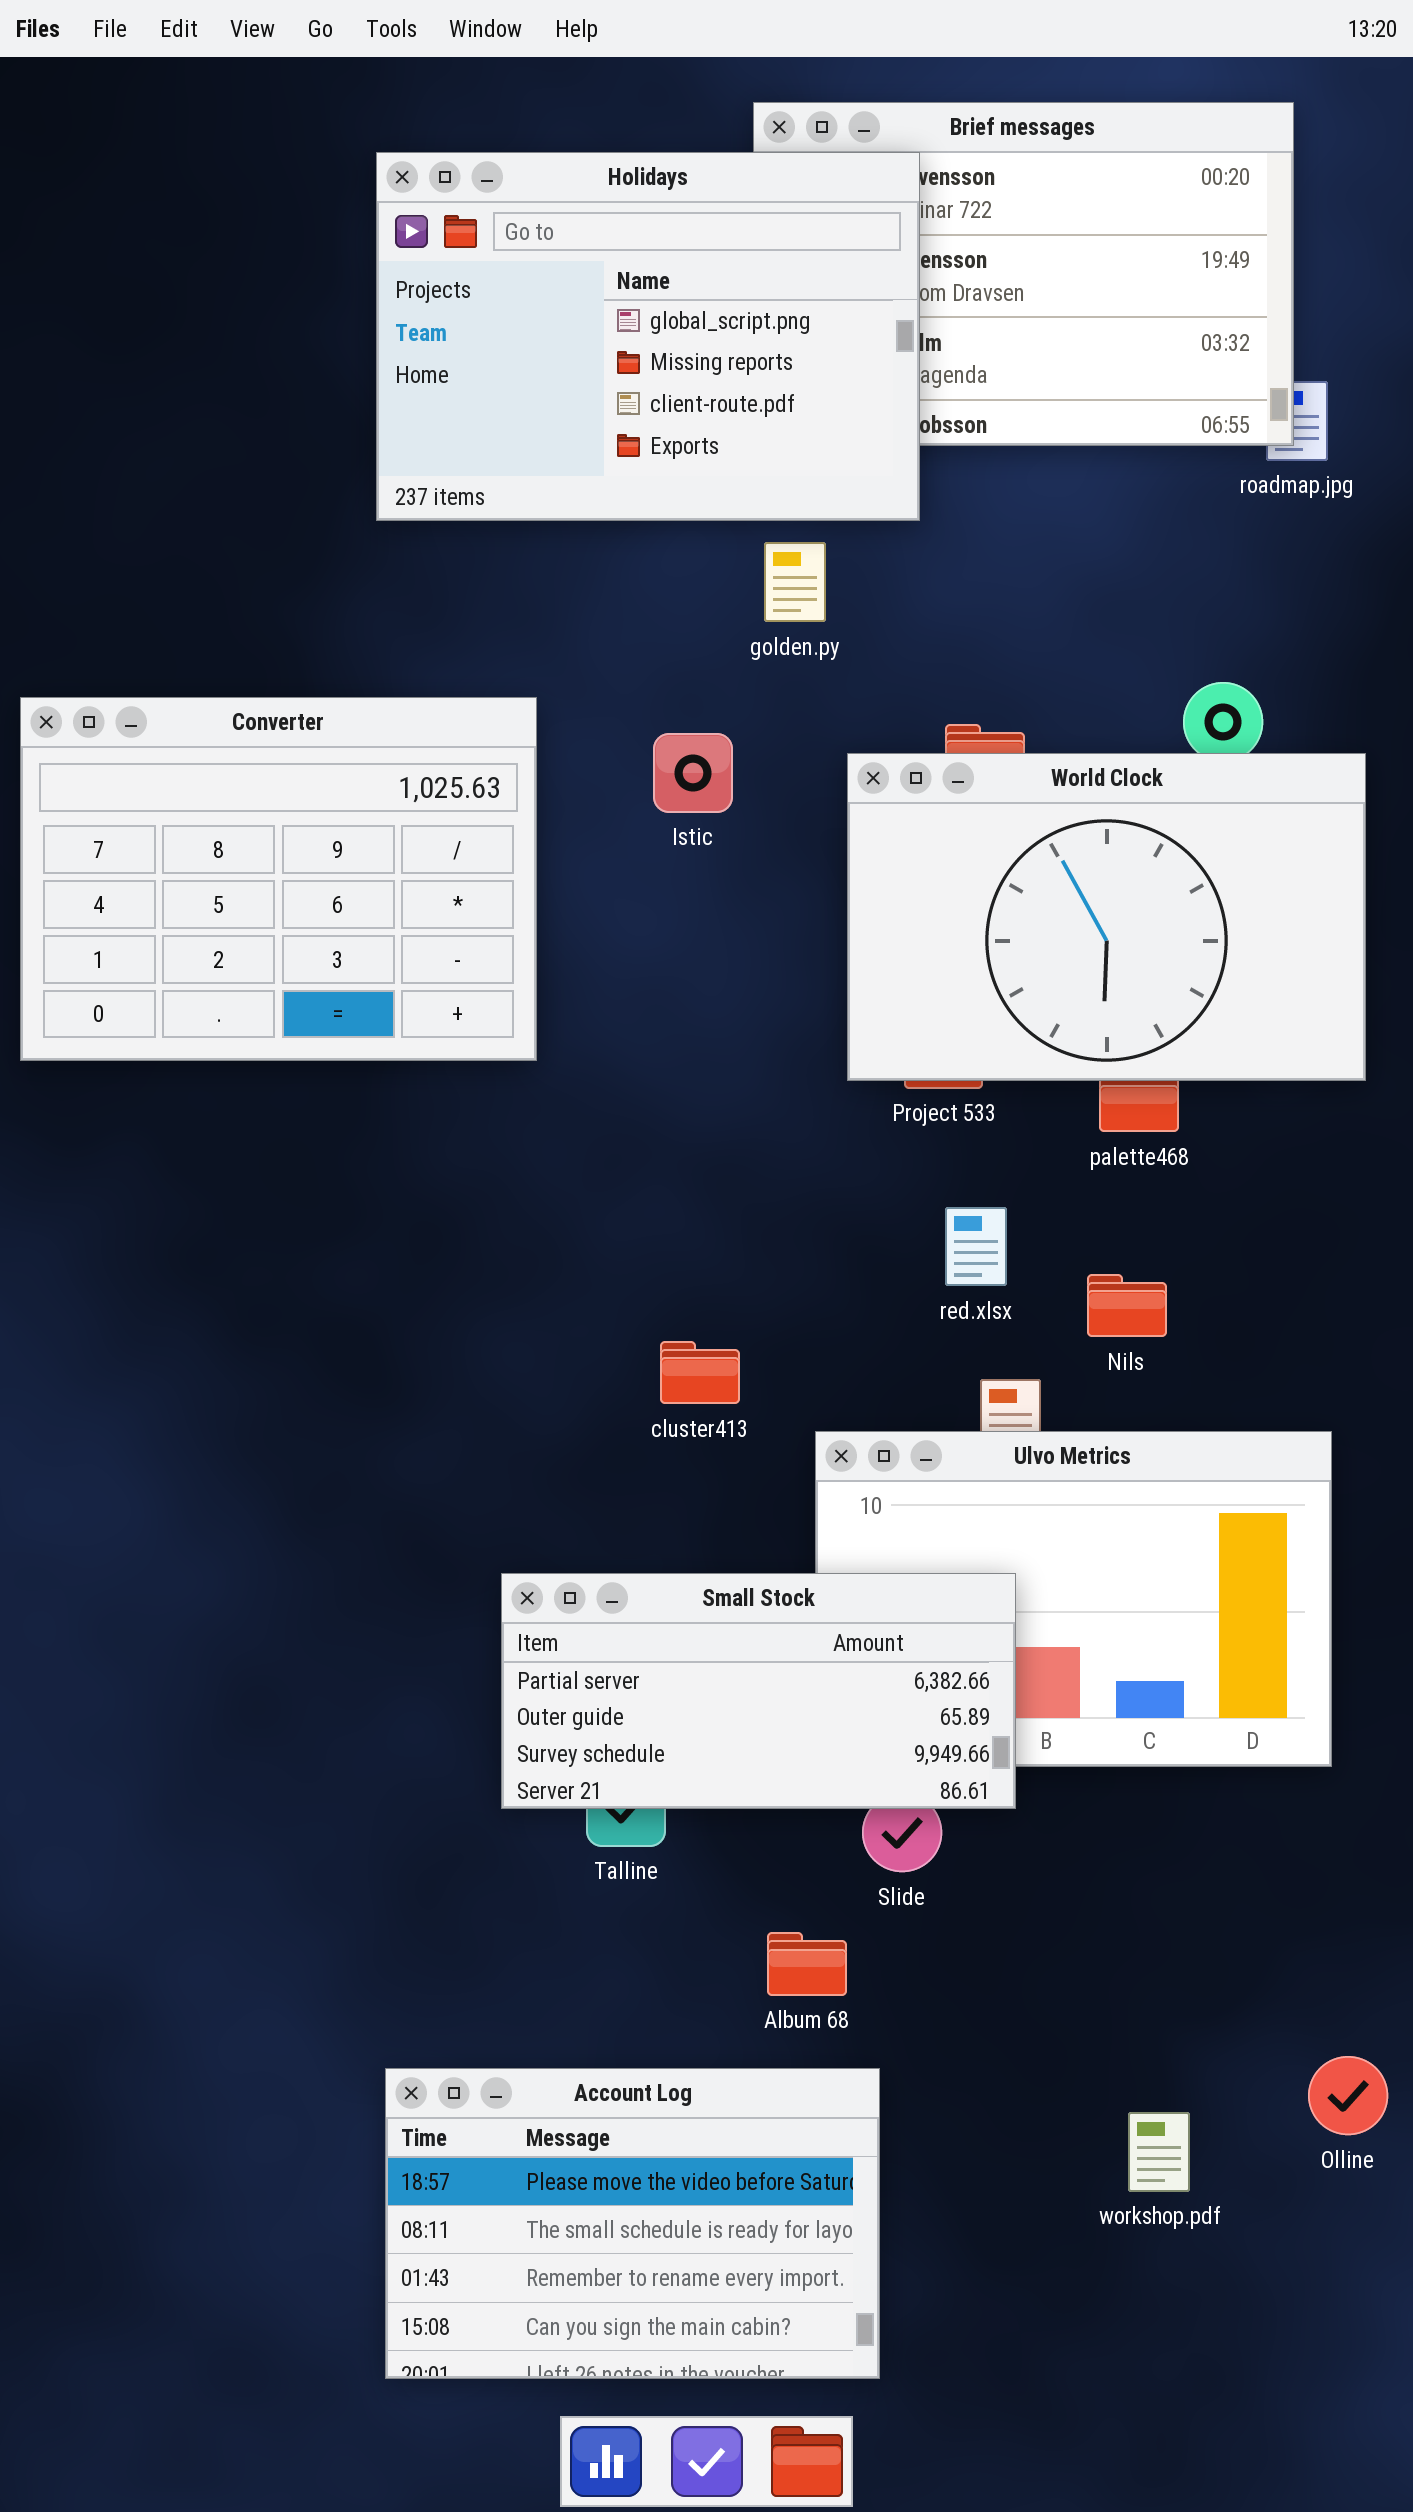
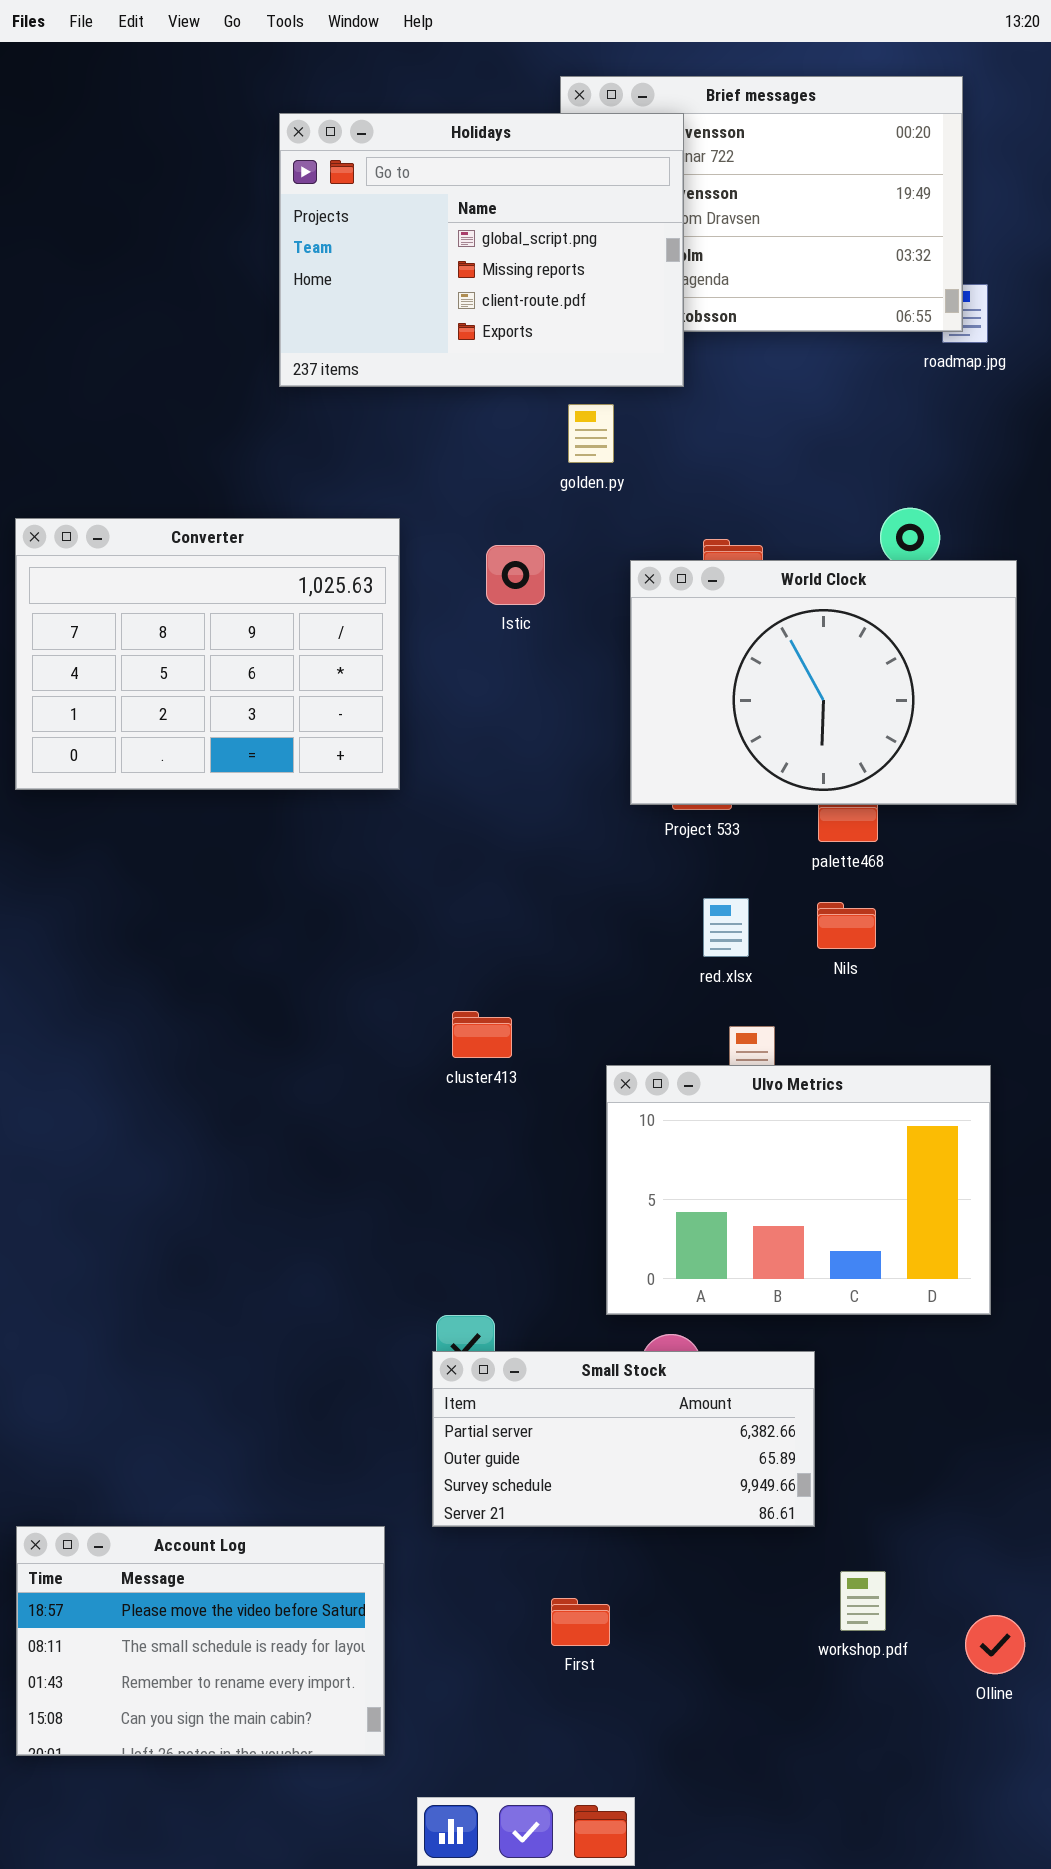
Nils: [1087,1274,1167,1337] -> [817,902,876,949], moved
cluster413: [660,1341,740,1404] -> [452,1011,512,1058], moved
Small Stock: [501,1573,1016,1809] -> [432,1351,815,1527], moved
Olline: [1308,2056,1388,2135] -> [965,1615,1025,1674], moved
Account Log: [385,2068,880,2379] -> [16,1526,385,1756], moved

